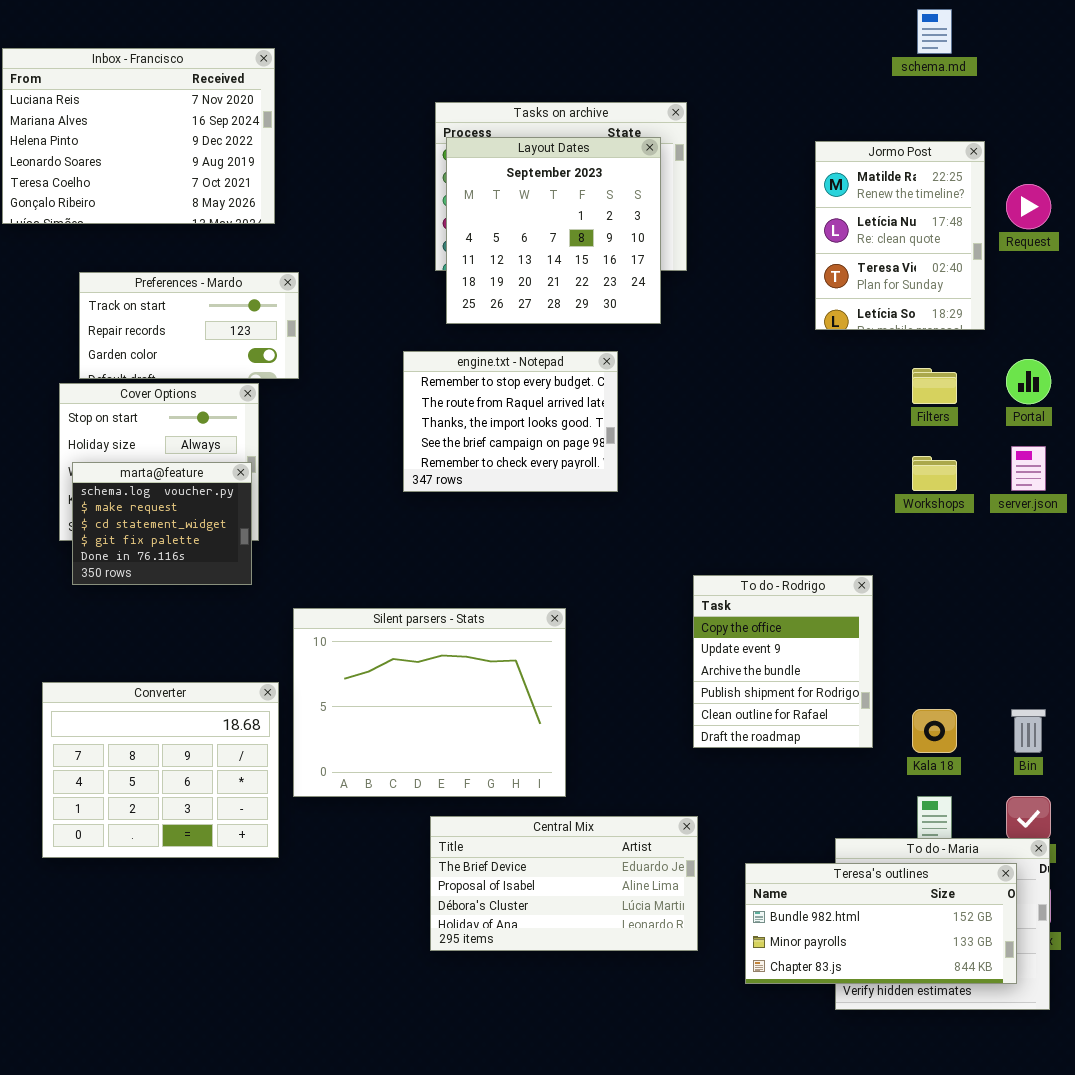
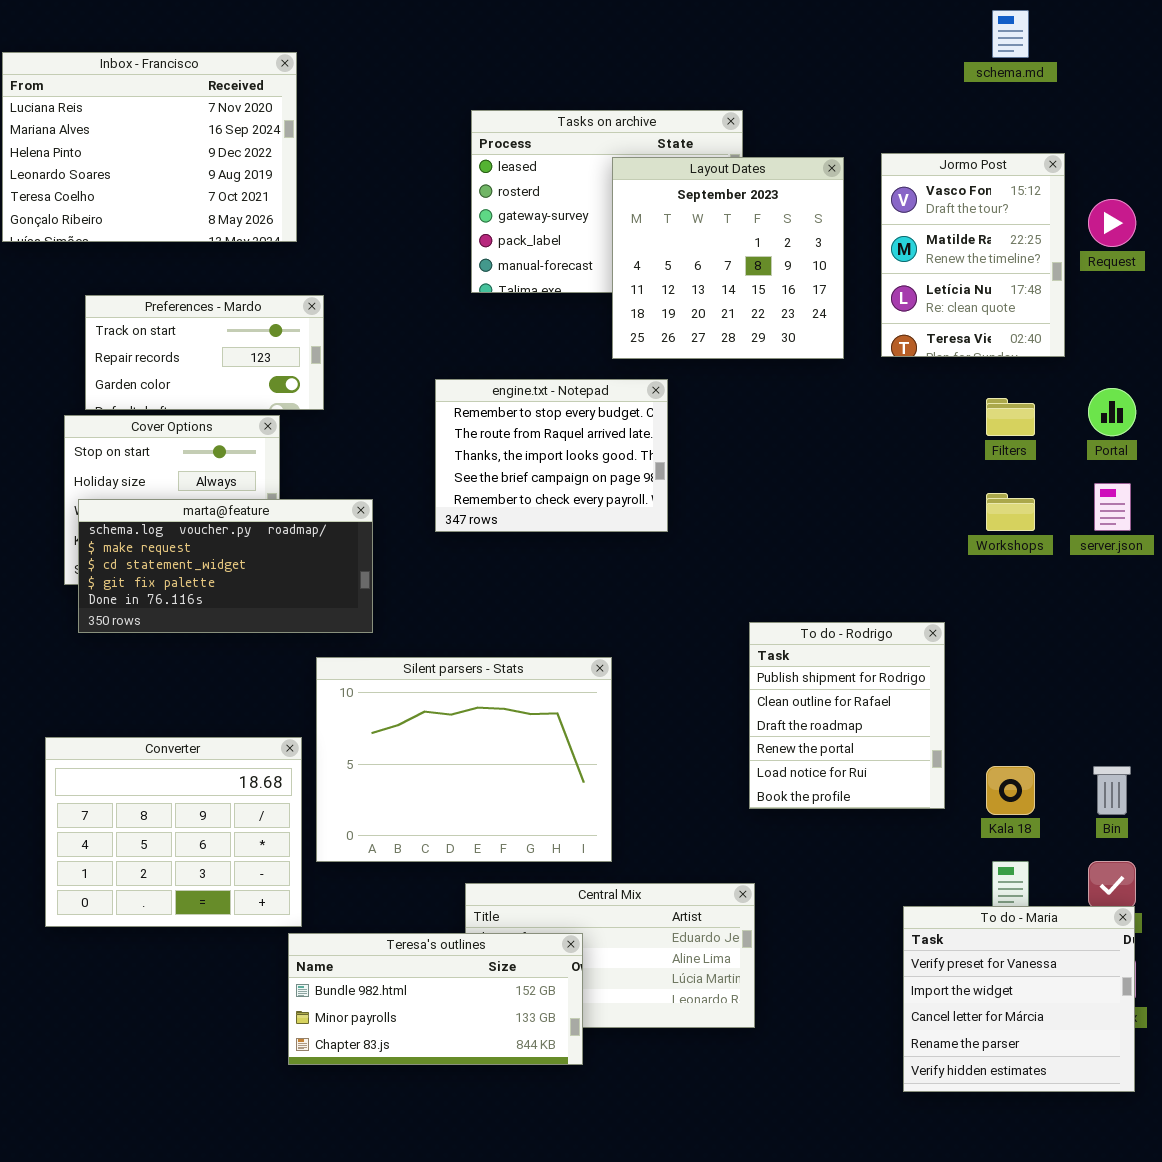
Layout Dates: [446,137,661,324] -> [612,157,844,359], moved
Jormo Post: [815,141,985,330] -> [881,153,1065,357], scrolled up 1 row
marta@feature: [72,462,252,585] -> [78,499,373,633], resized
To do - Rodrigo: [693,575,873,748] -> [749,622,945,809], scrolled down 3 rows
Teresa's outlines: [745,863,1017,984] -> [288,933,583,1065], moved

